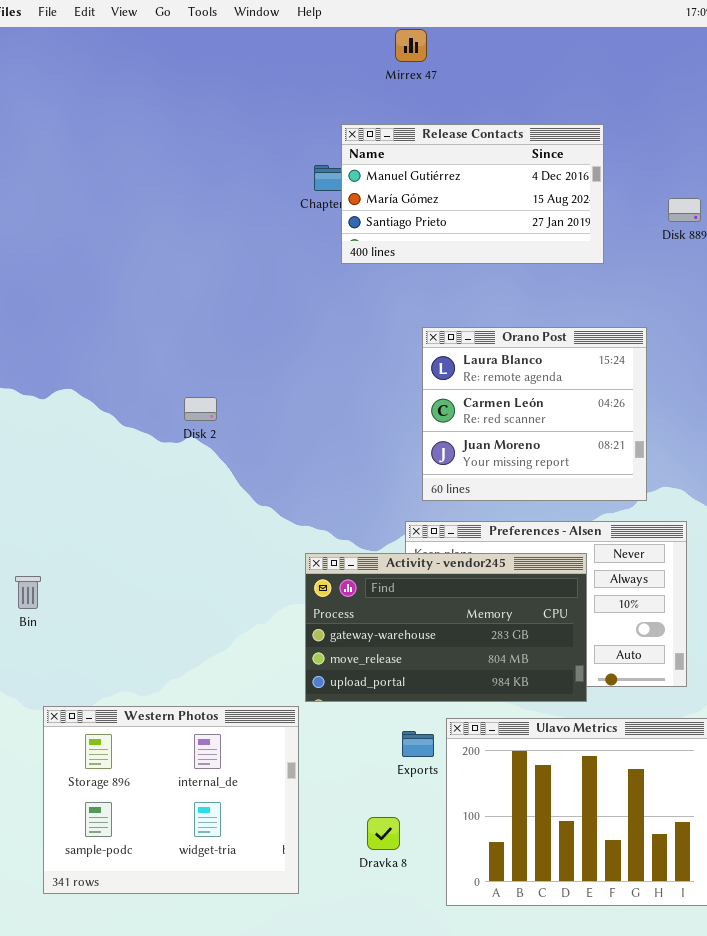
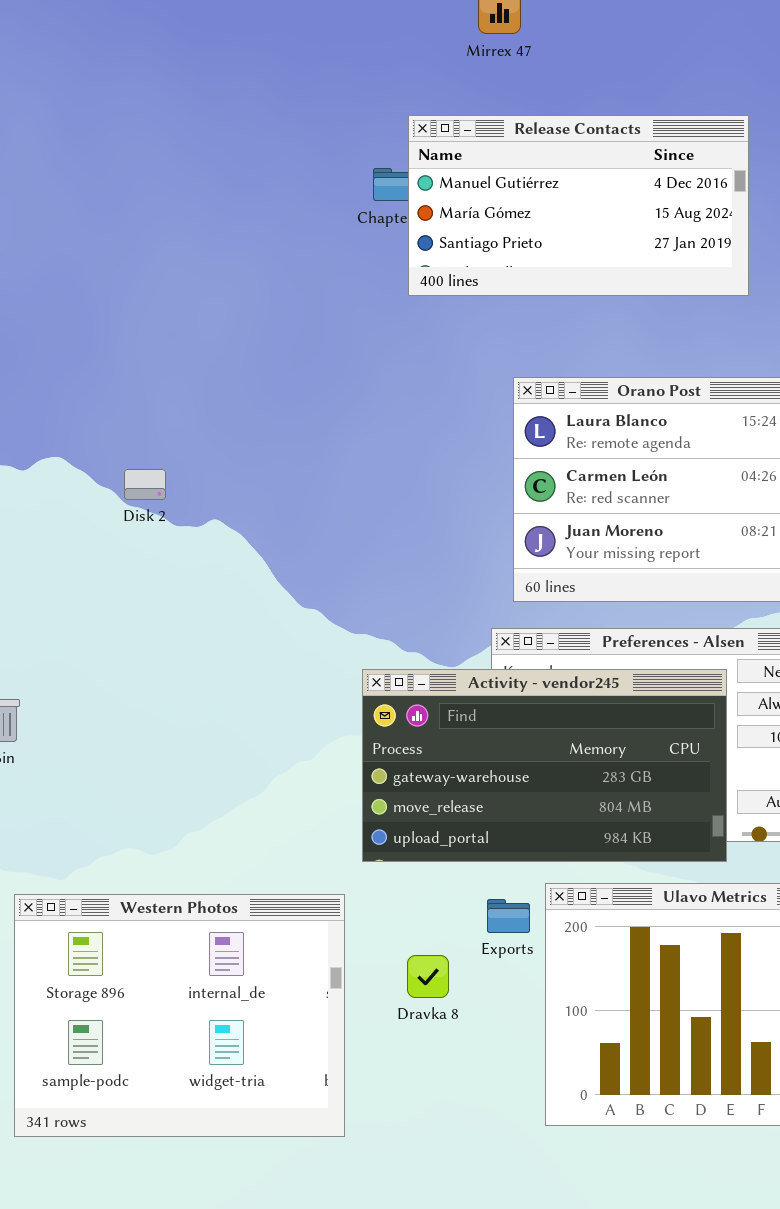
Disk 2: [184,397,217,421] -> [124,469,166,500], moved
Western Photos: [43,706,299,894] -> [14,894,345,1137], moved
Dravka 8: [367,817,400,850] -> [407,955,449,998], moved

